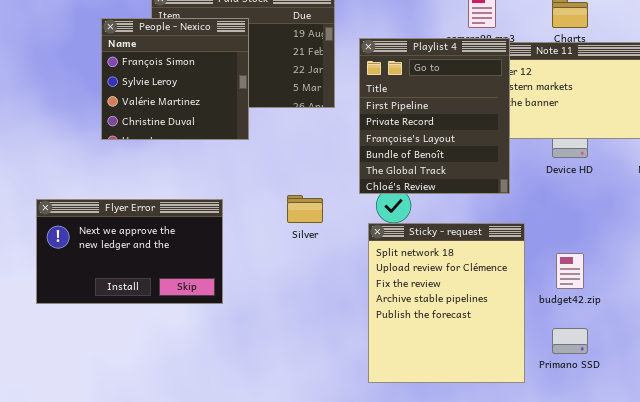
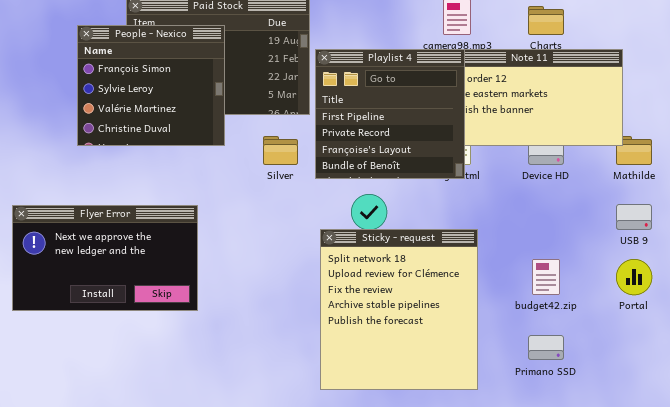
Playlist 4: [359,38,510,194] -> [315,49,465,179], moved, resized
Silver: [287,195,323,223] -> [263,136,298,165], moved
Sticky - request: [368,223,525,383] -> [320,229,478,390], moved

